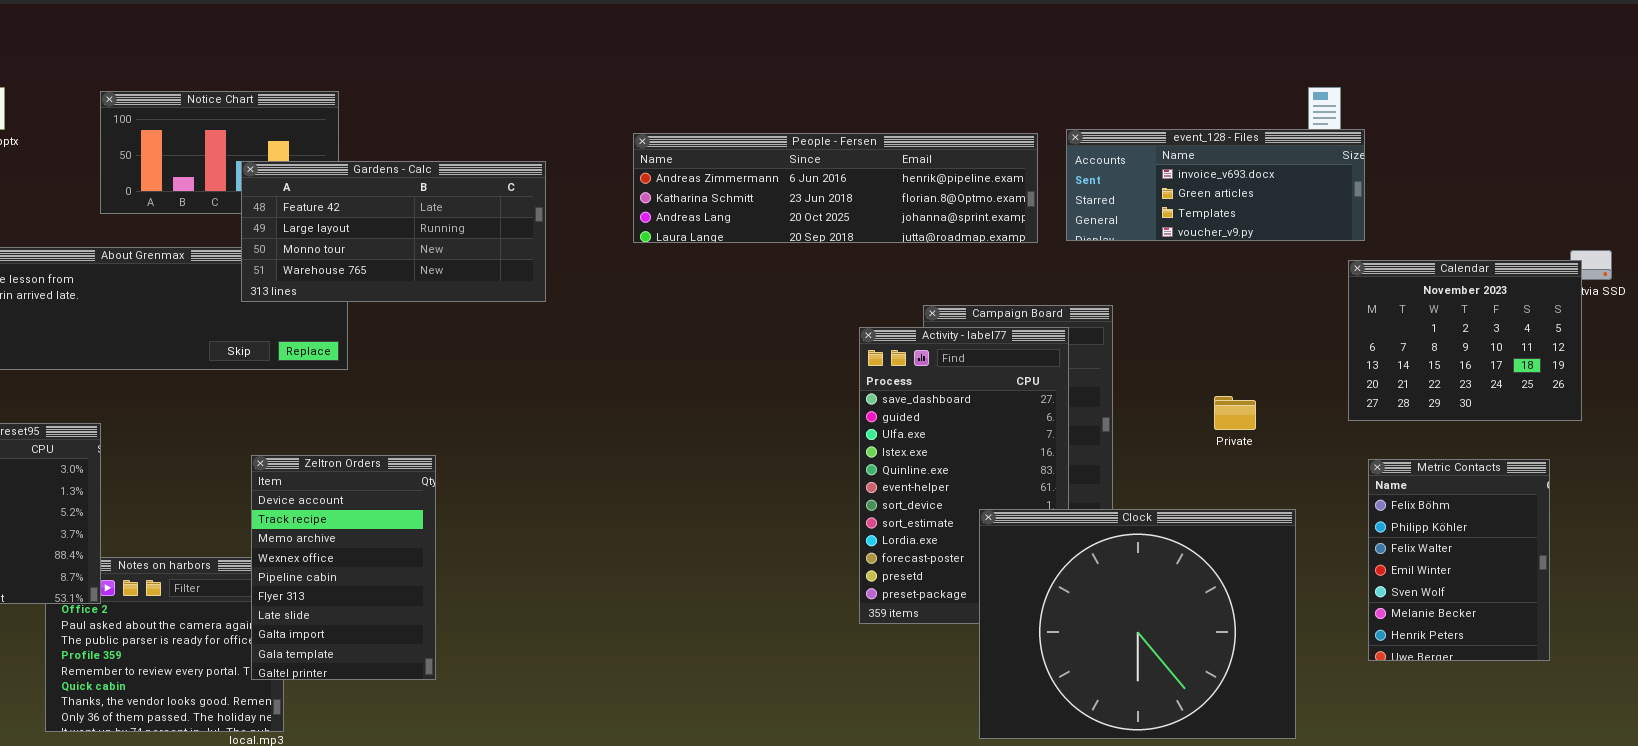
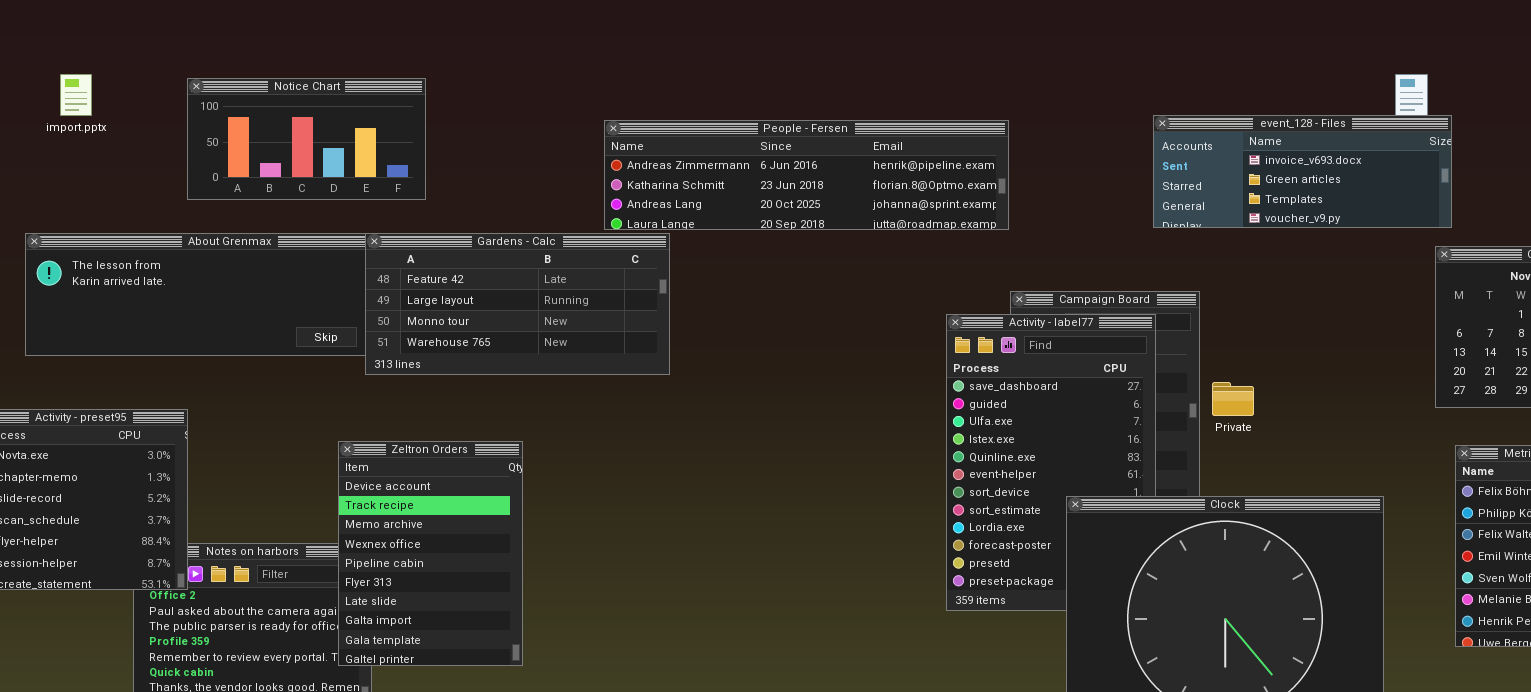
People - Fersen: [633,133,1038,243] -> [604,120,1009,230], moved
Gardens - Calc: [241,161,546,302] -> [365,233,670,375], moved
Private: [1214,396,1256,430] -> [1212,382,1254,416], moved

